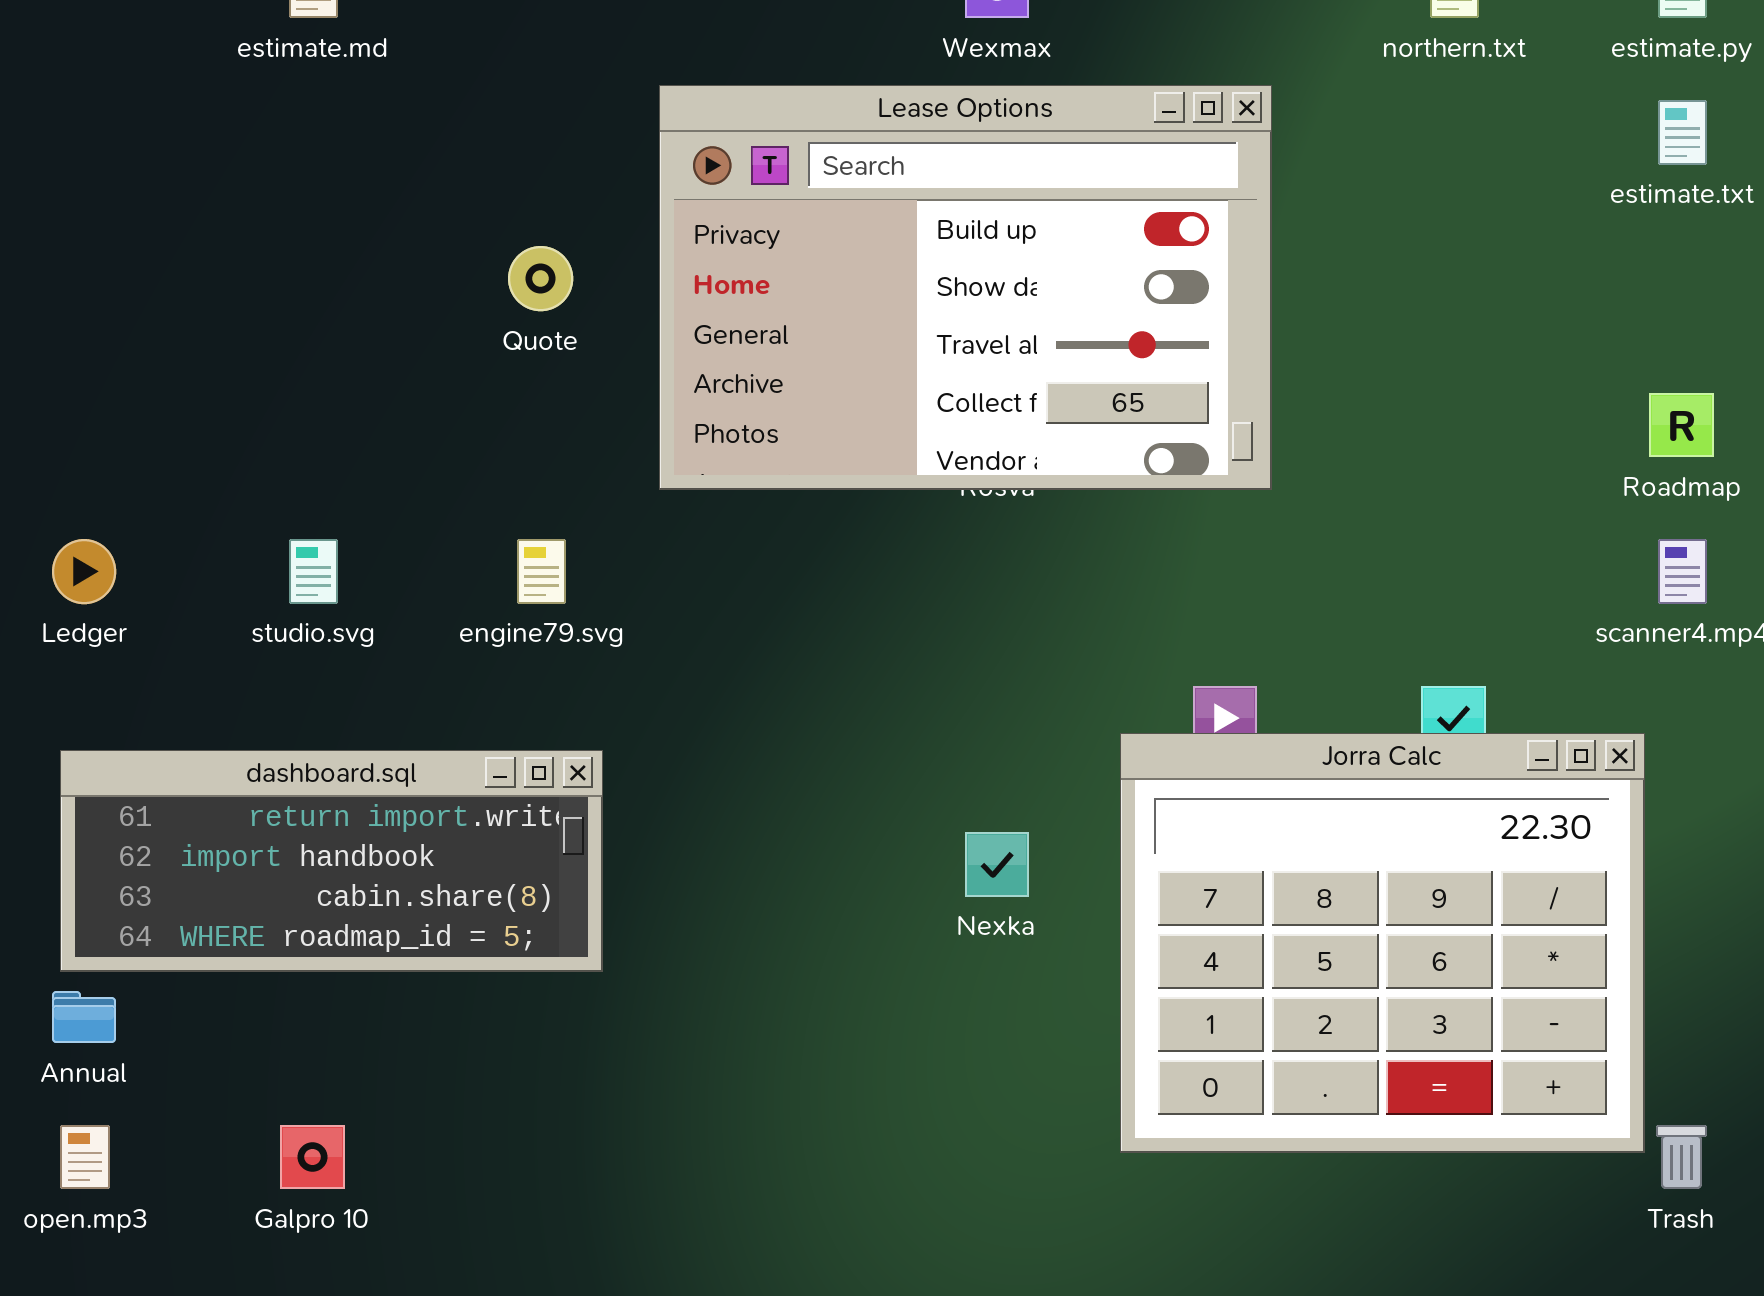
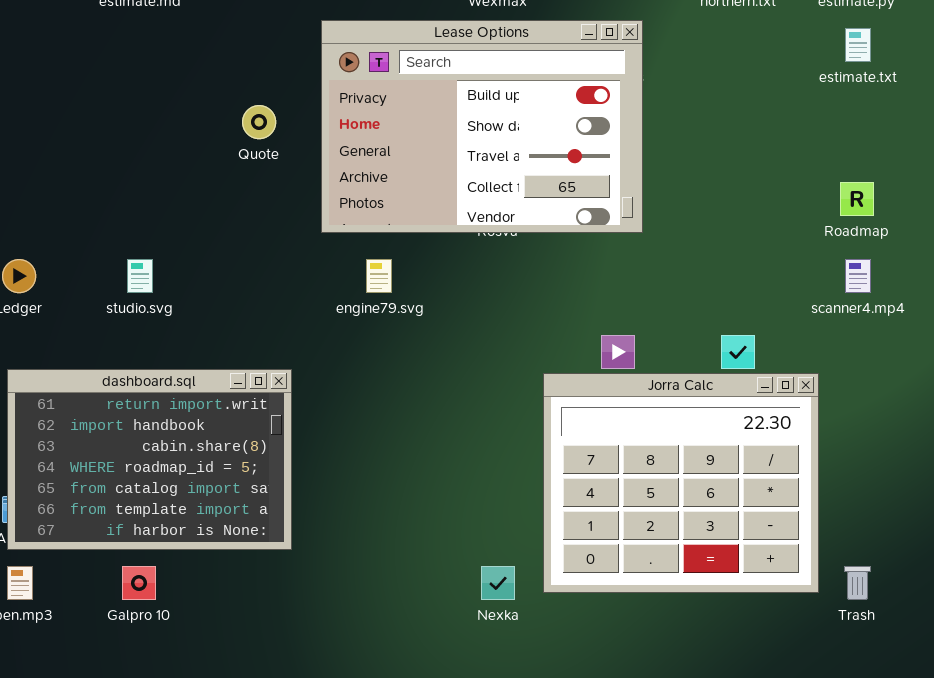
engine79.svg: [517,539,566,604] -> [366,259,392,293], moved
Jorra Calc: [1120,733,1645,1153] -> [543,373,819,593], moved
dashboard.sql: [60,750,603,972] -> [7,369,292,550], resized
Nexka: [965,832,1029,897] -> [481,566,515,600], moved

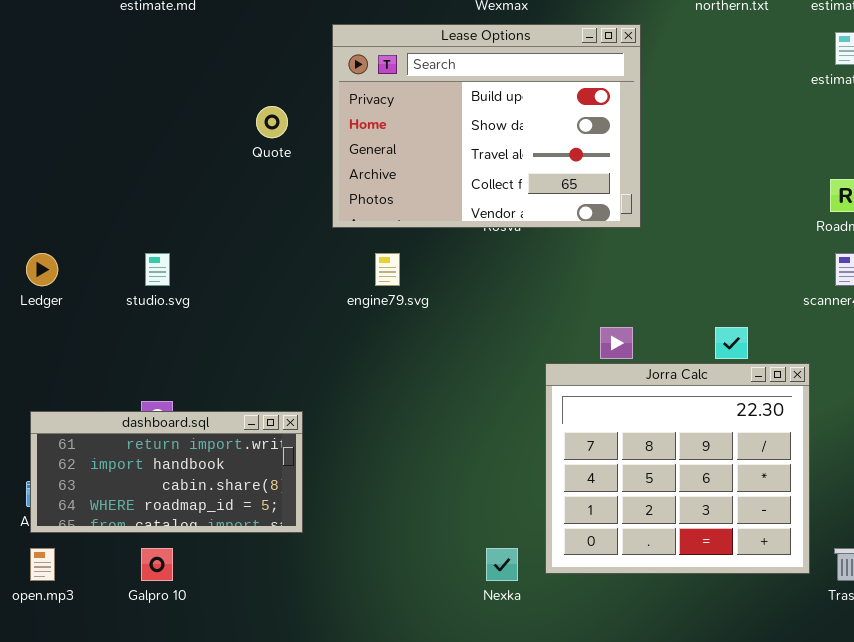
dashboard.sql: [7,369,292,550] -> [30,411,303,533], resized

